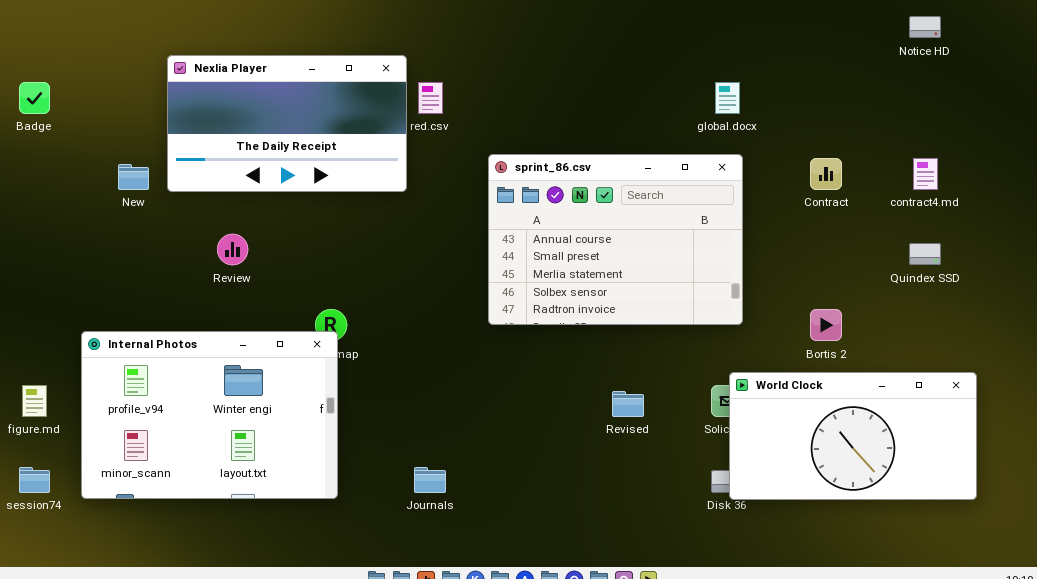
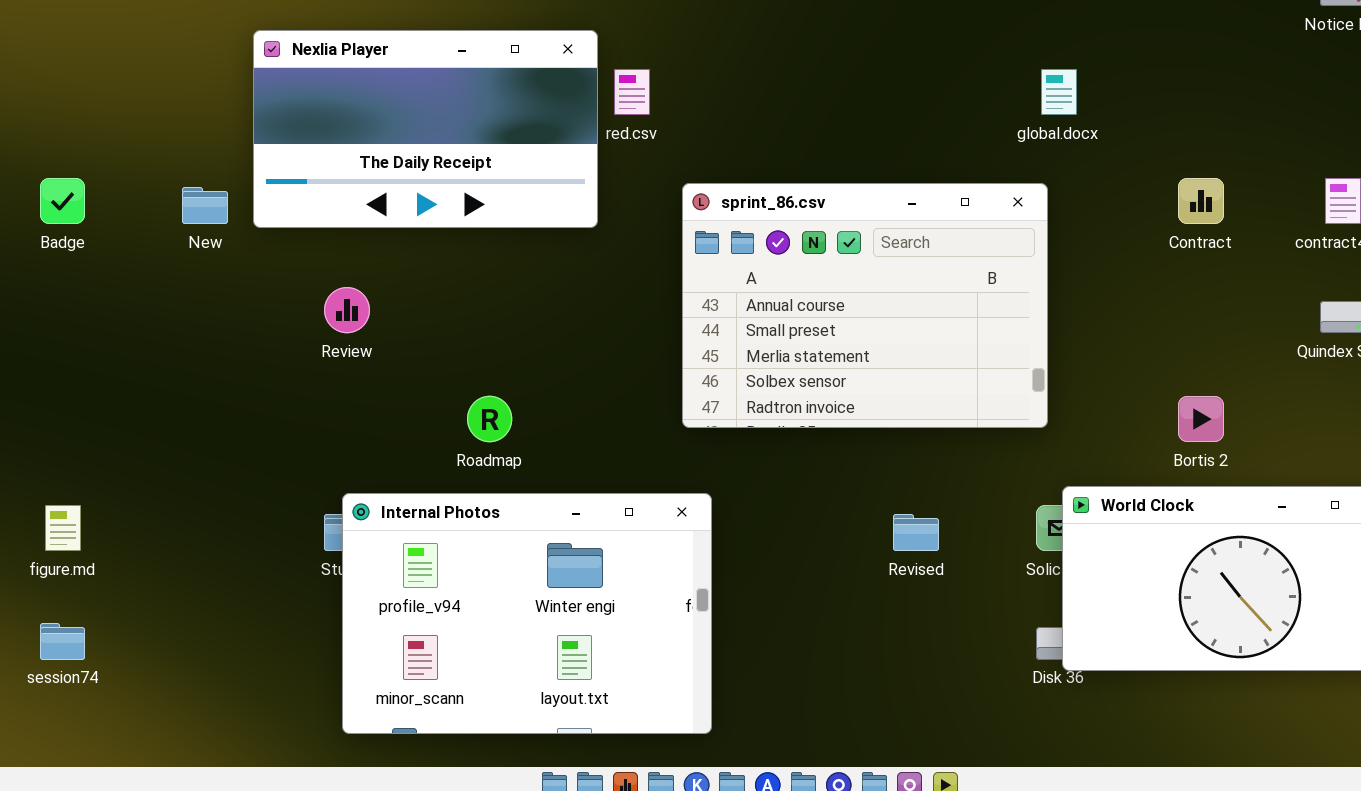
Badge: [19,82,50,114] -> [40,178,85,224], moved
sprint_86.csv: [488,154,743,325] -> [682,183,1048,428], moved
Internal Photos: [81,331,338,499] -> [342,493,712,734], moved

